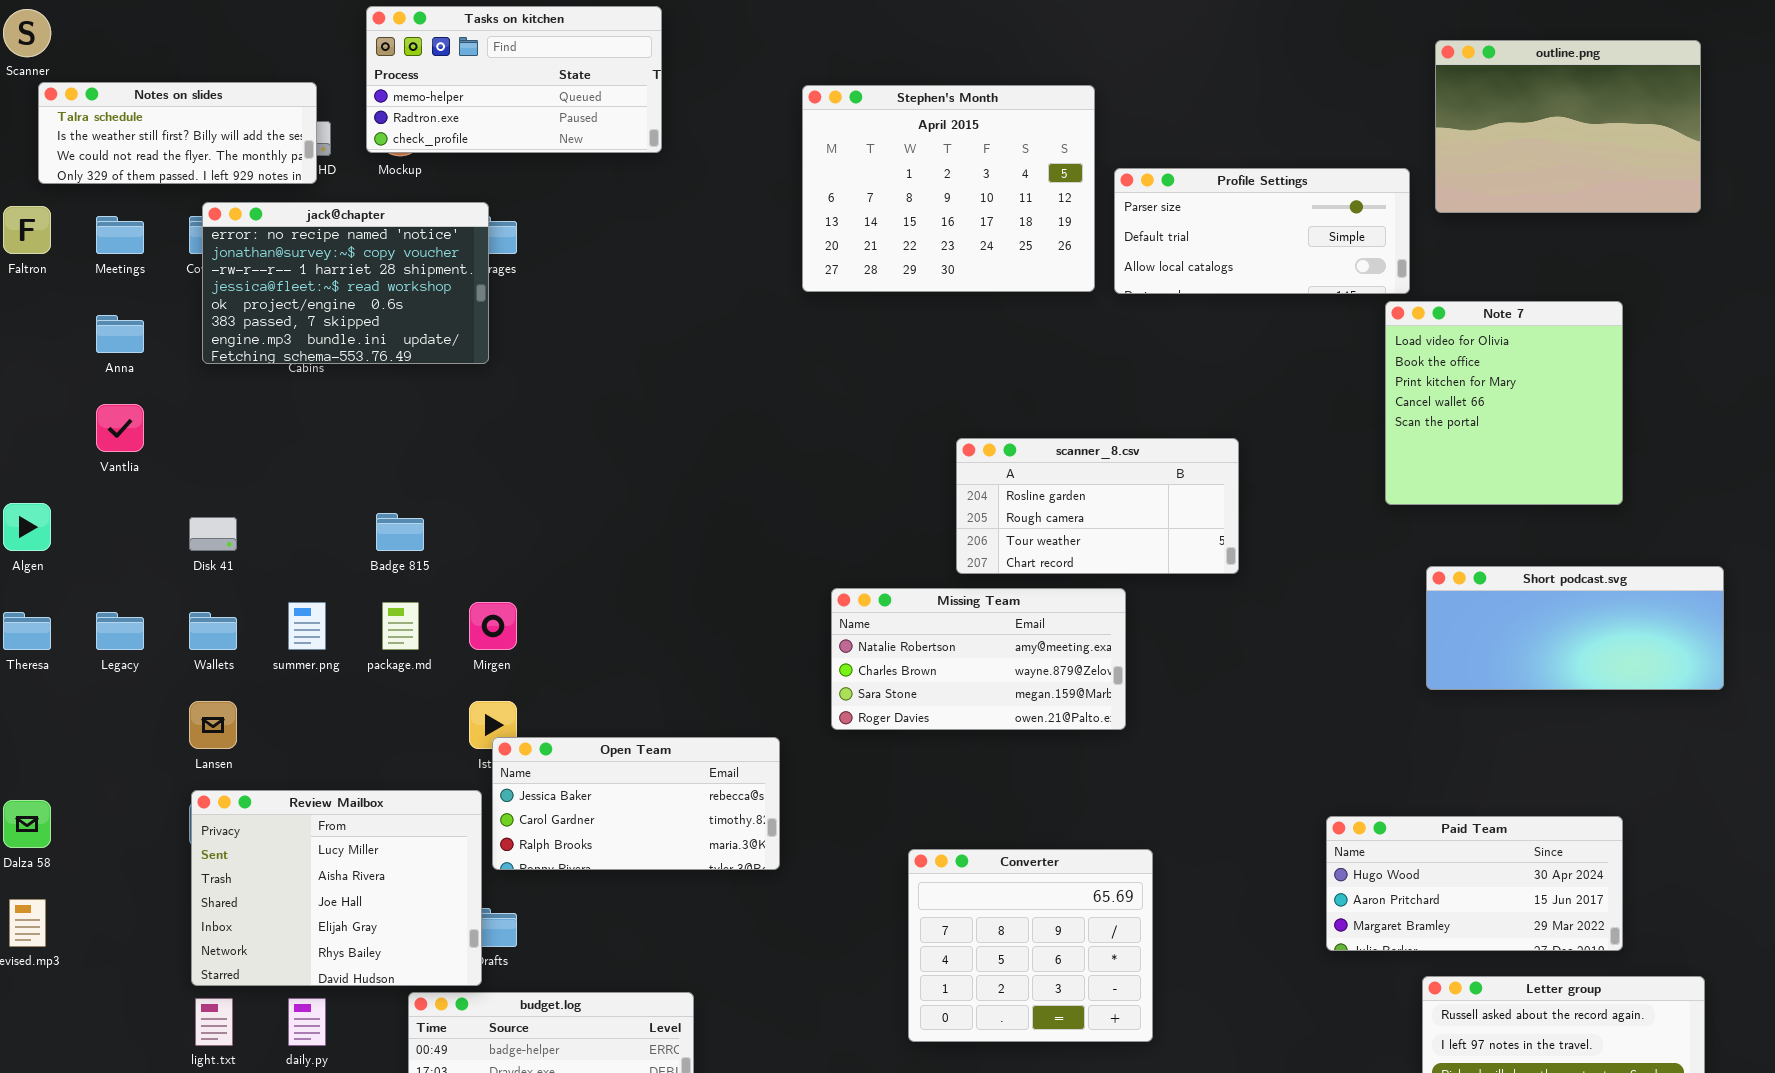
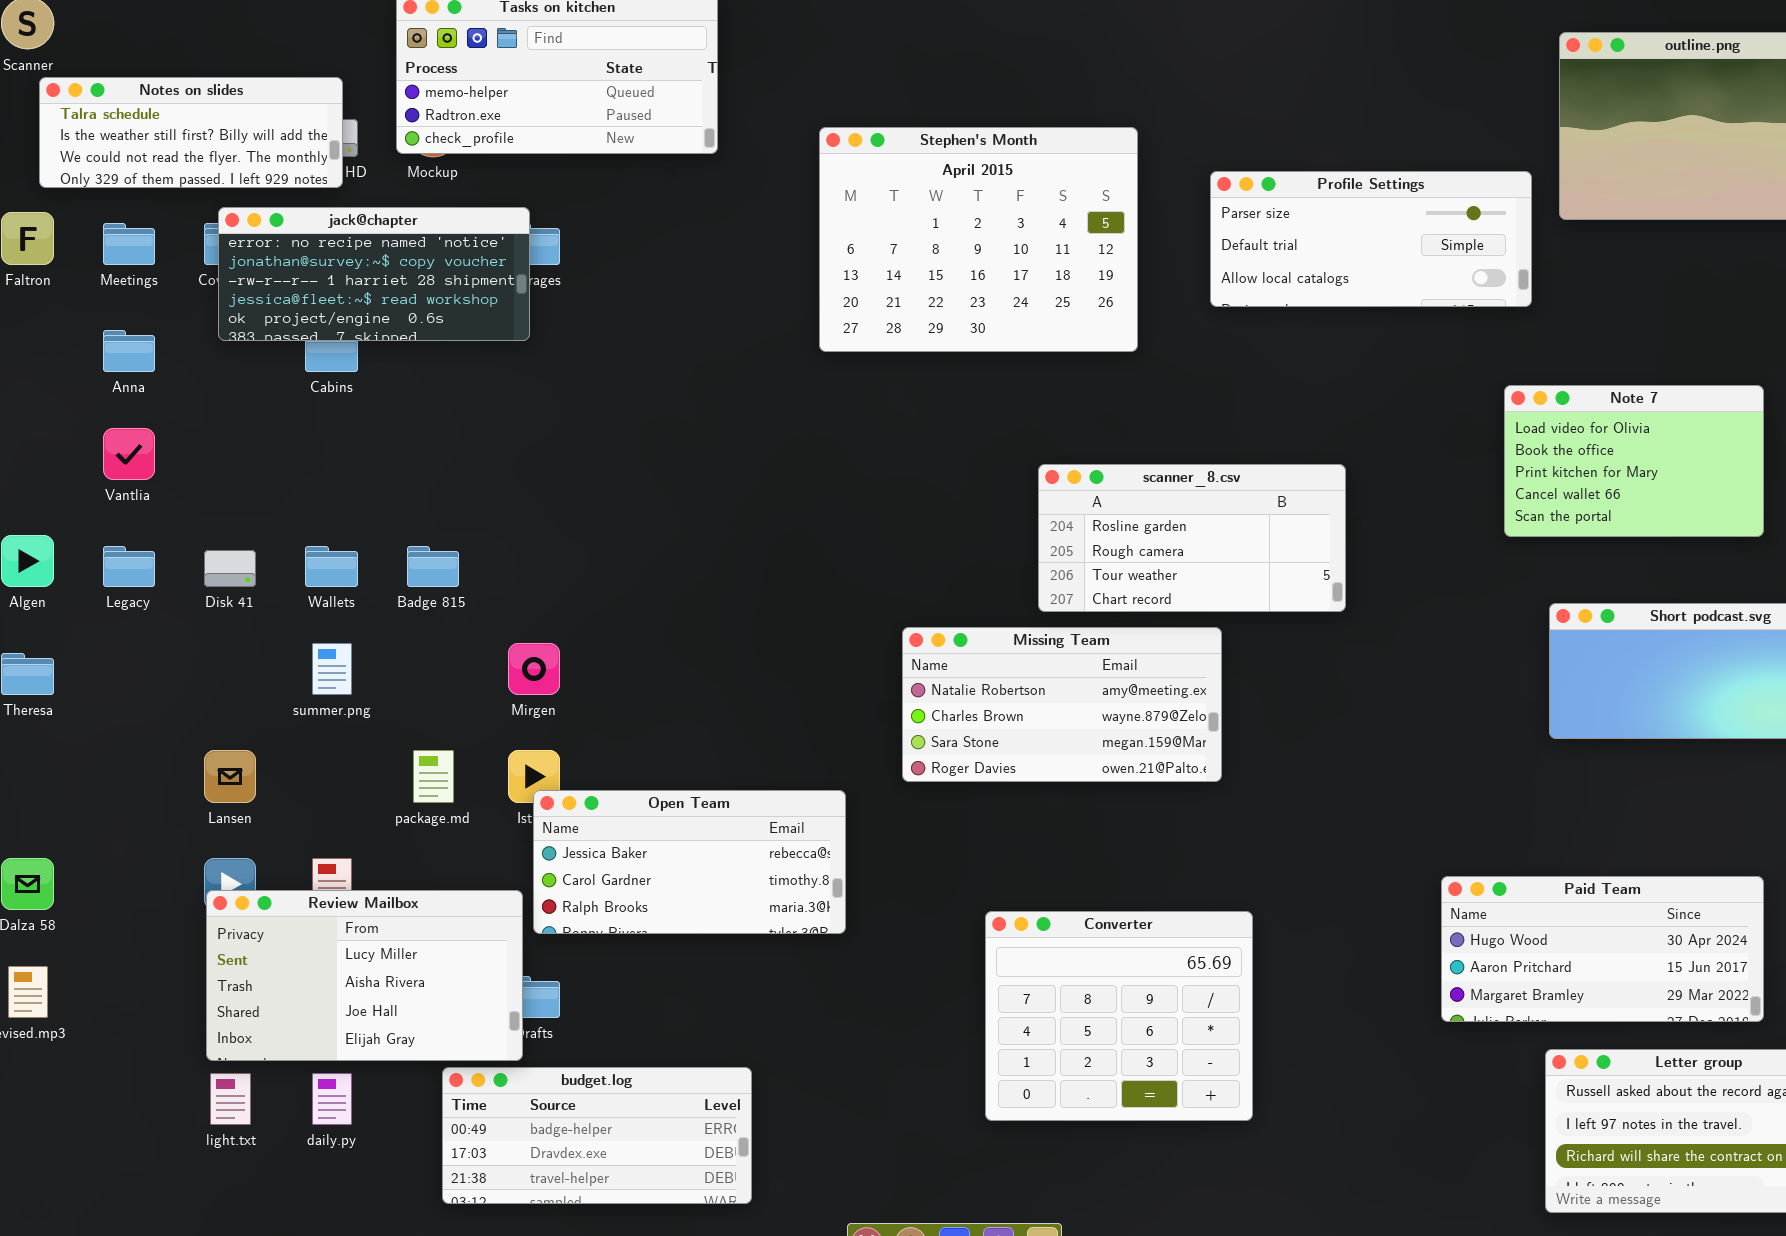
Stephen's Month: [802,85,1095,292] -> [819,127,1138,352], moved
jack@chapter: [202,202,489,364] -> [218,207,530,341], resized
Note 7: [1385,301,1623,505] -> [1504,385,1764,537], resized
package.md: [382,602,419,650] -> [413,750,454,803], moved
Legacy: [96,612,144,650] -> [103,546,155,587], moved
Wallets: [189,612,237,650] -> [305,546,358,587], moved
Review Mailbox: [191,790,482,986] -> [206,890,523,1061], resized

